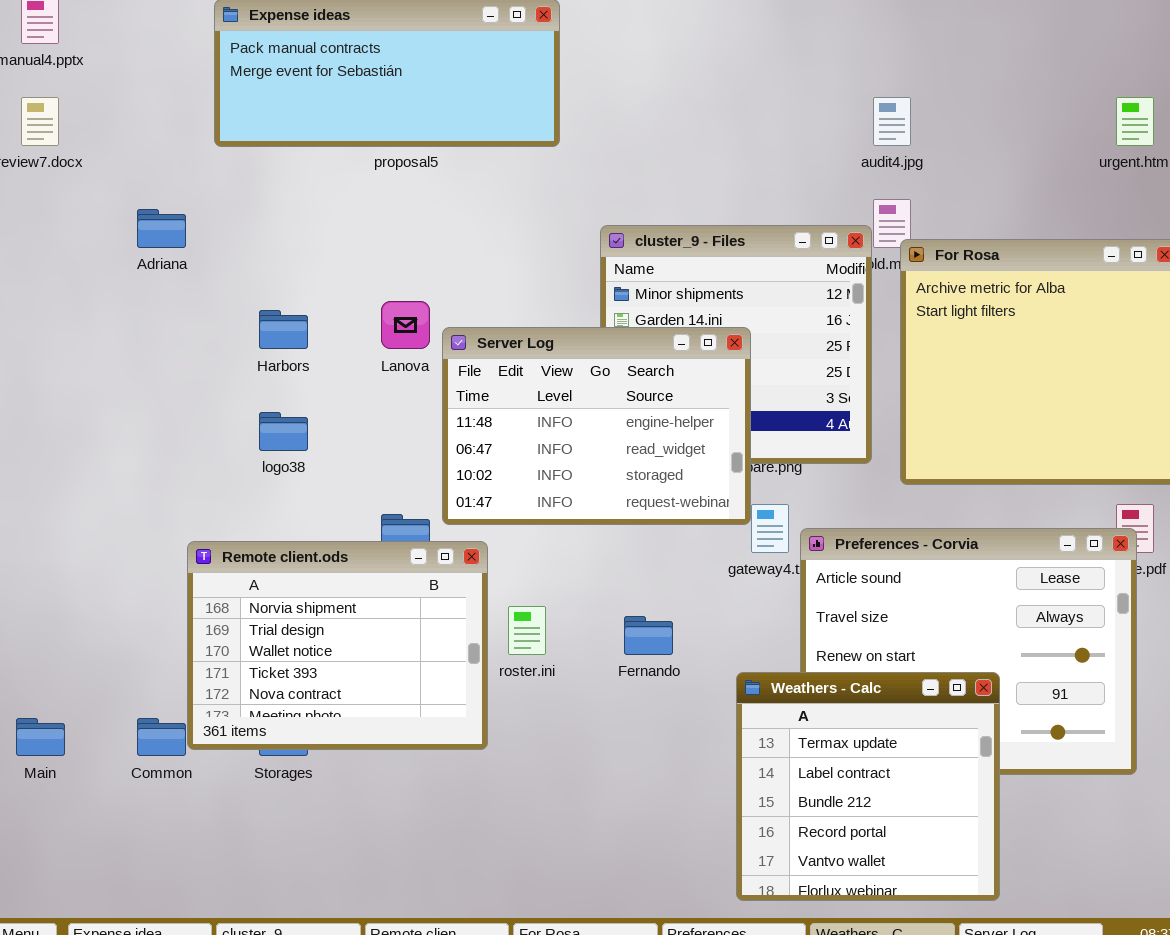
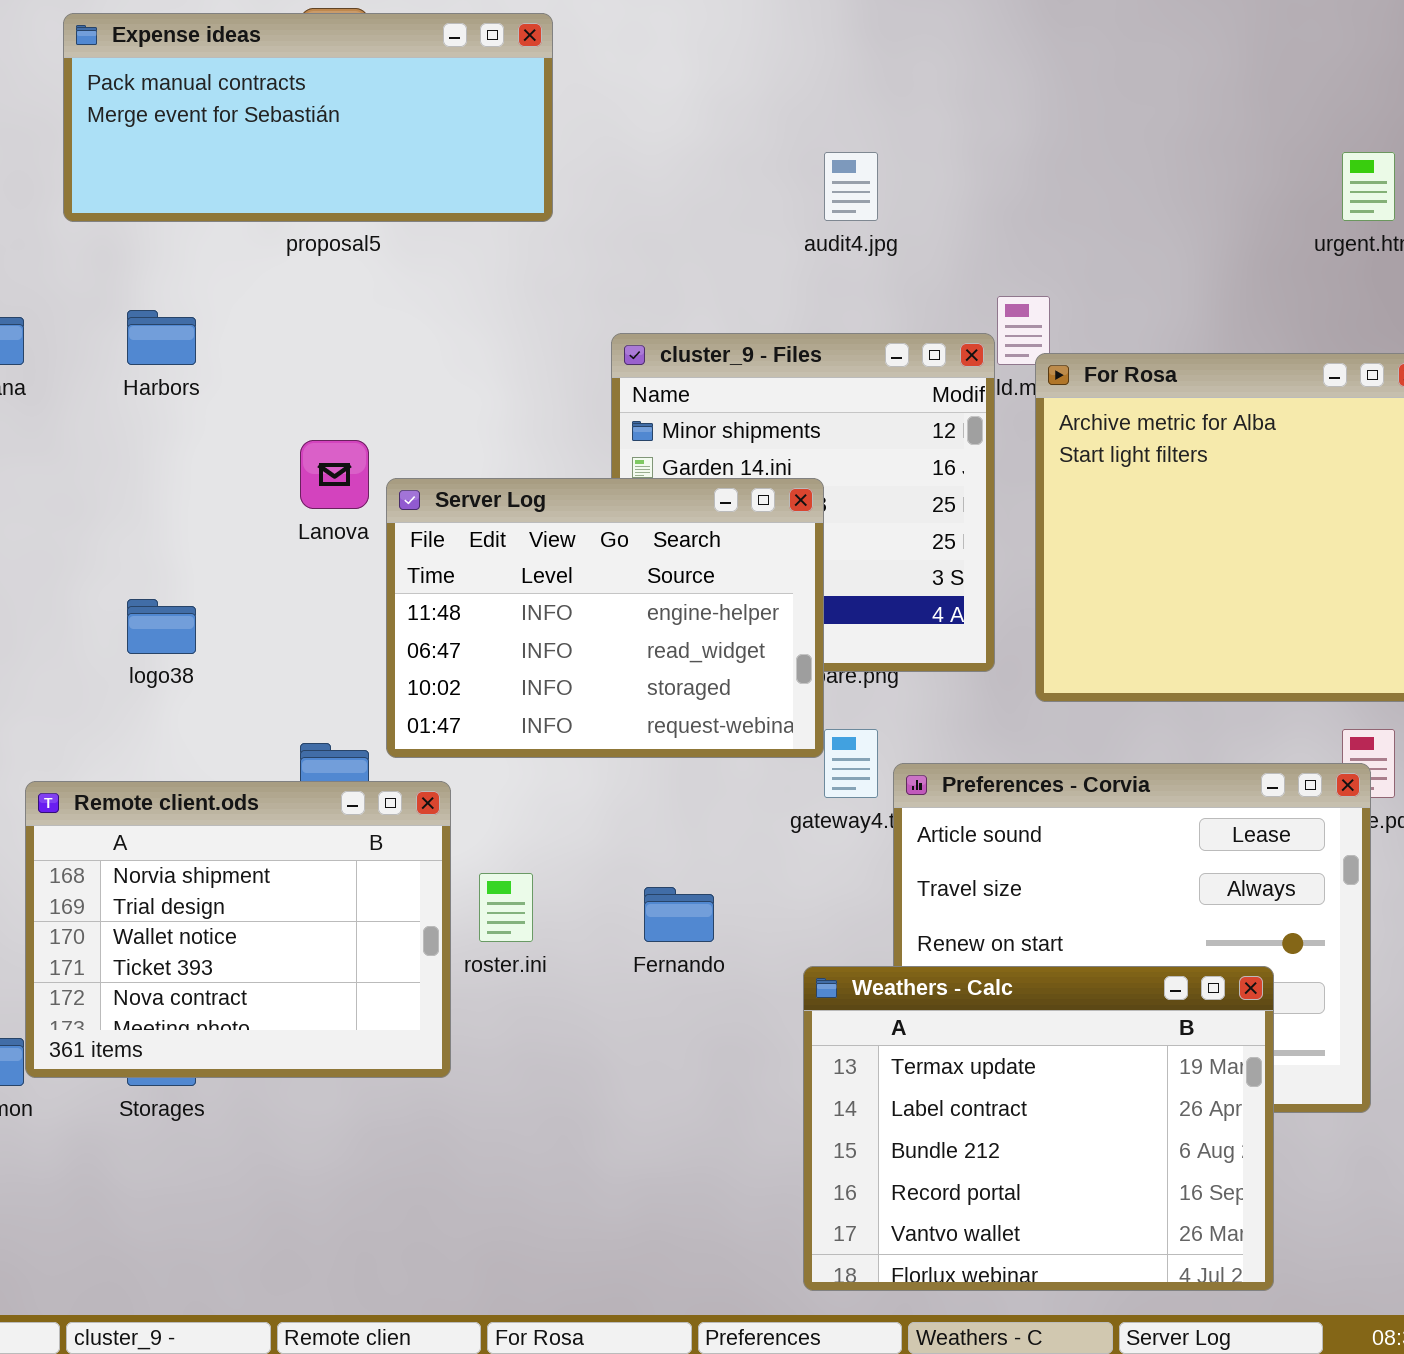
audit4.jpg: [873,97,911,146] -> [824,152,878,221], moved
Harbors: [259,310,308,349] -> [127,310,196,365], moved
Weathers - Calc: [736,672,1000,901] -> [803,966,1274,1291], resized

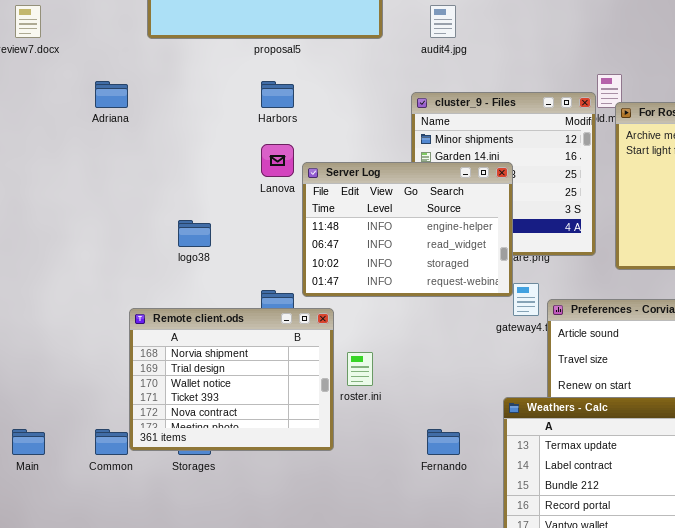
audit4.jpg: [824,152,878,221] -> [430,5,456,38], moved
Harbors: [127,310,196,365] -> [261,81,294,108], moved
Fernando: [644,887,714,942] -> [427,429,460,455], moved

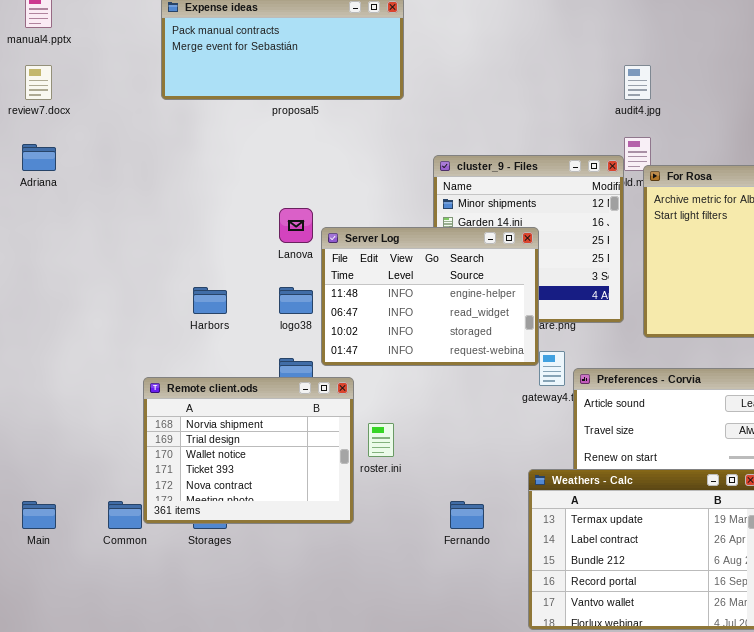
audit4.jpg: [430,5,456,38] -> [624,65,651,100], moved
Adriana: [95,81,128,108] -> [22,144,56,171], moved
Harbors: [261,81,294,108] -> [193,287,227,314], moved
logo38: [178,220,211,247] -> [279,287,313,314], moved

